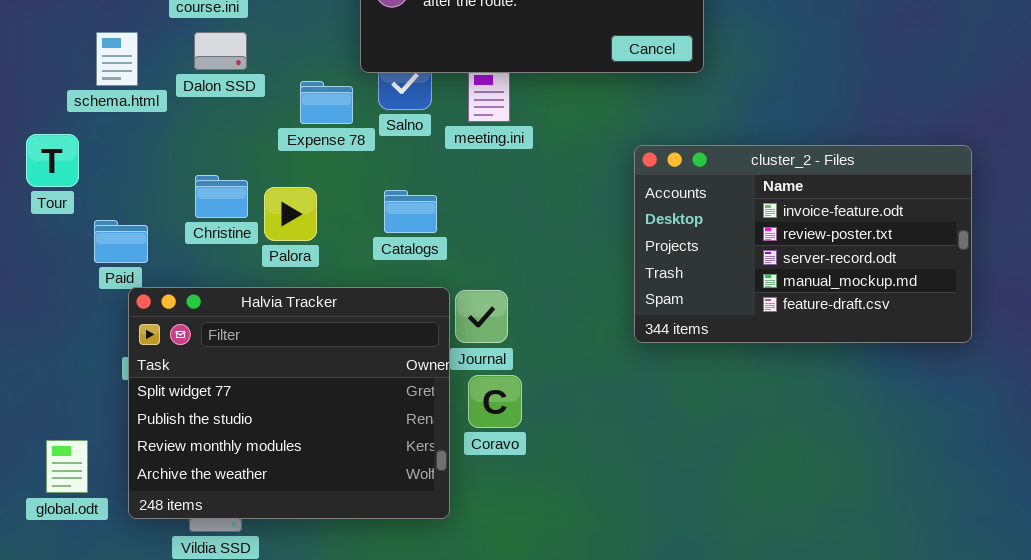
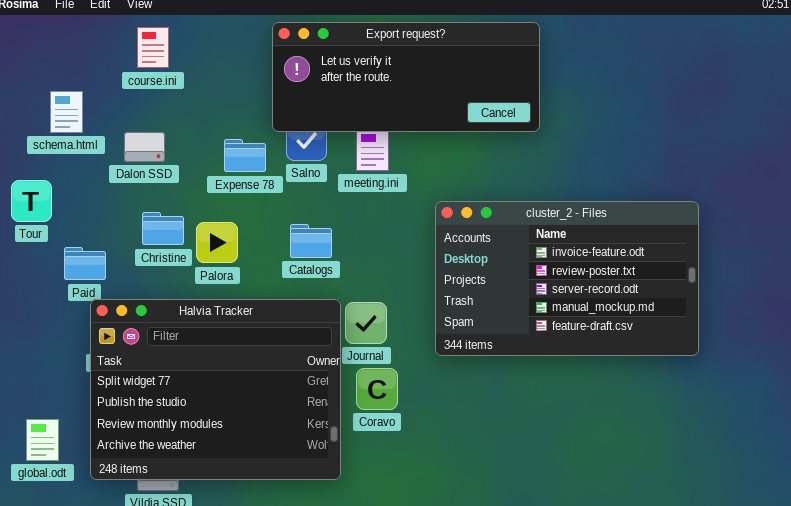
schema.html: [96,32,138,86] -> [50,91,83,133], moved
Dalon SSD: [194,32,247,70] -> [124,132,165,162], moved
cluster_2 - Files: [634,145,972,343] -> [435,201,699,356], moved

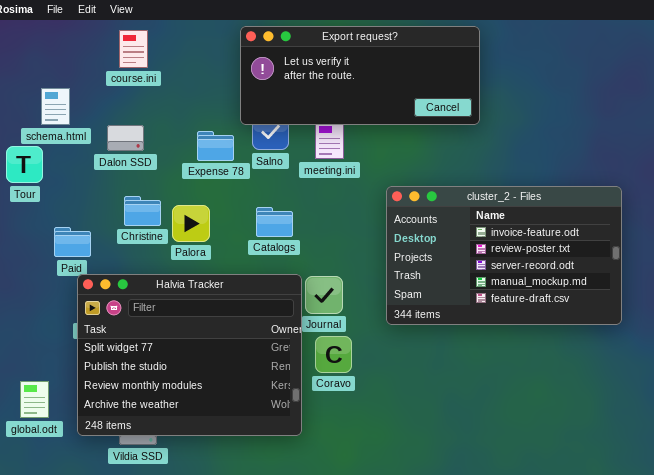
Tour: [11,180,52,222] -> [6,146,43,183], moved

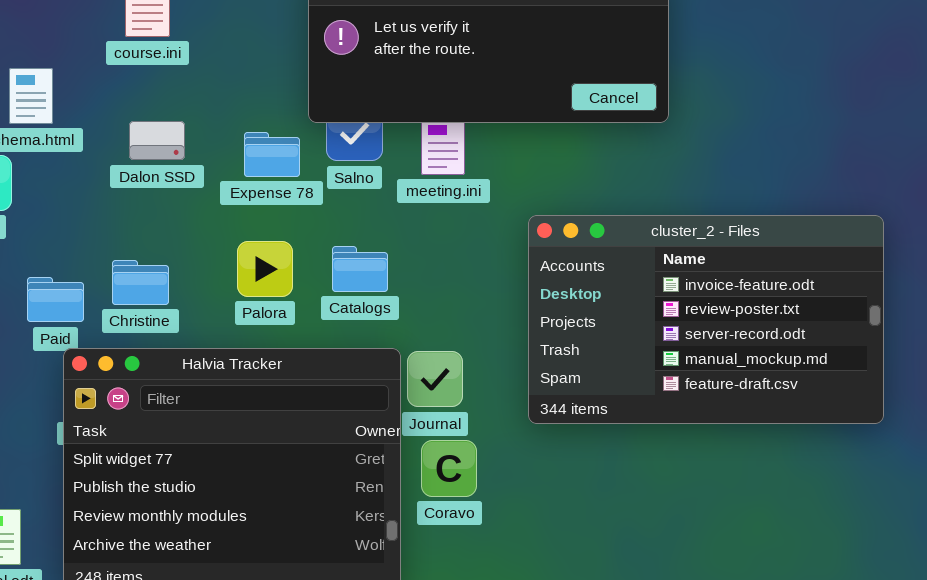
Dalon SSD: [107,125,144,151] -> [129,121,185,160], moved
Christine: [124,196,161,226] -> [112,260,169,305], moved
Palora: [172,205,210,242] -> [237,241,293,297], moved

